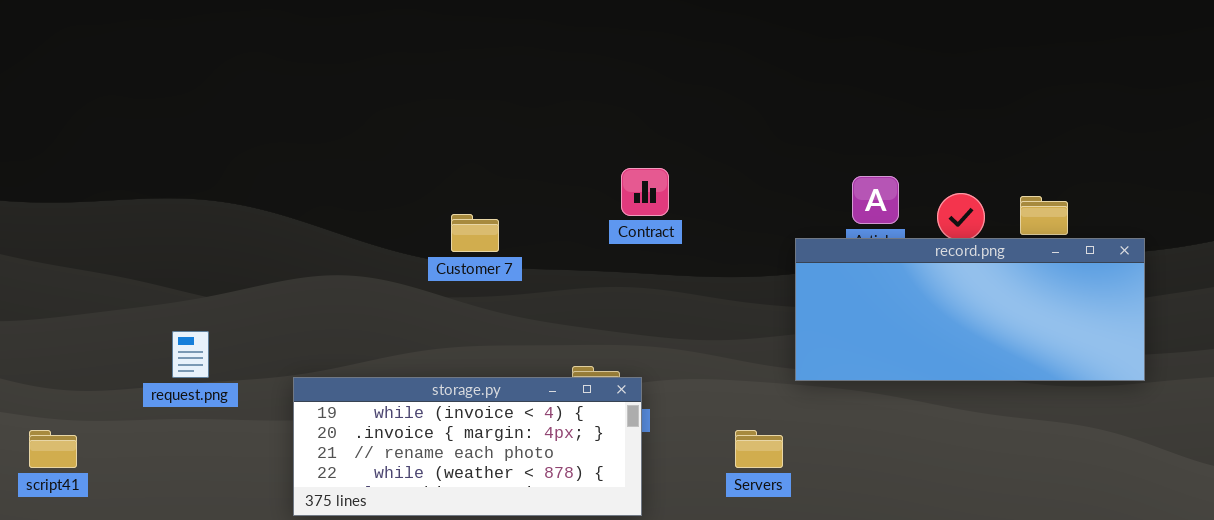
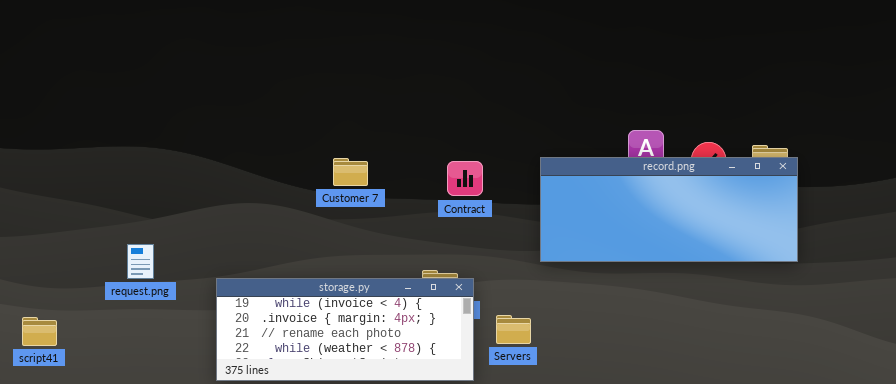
Contract: [621,168,669,216] -> [447,161,483,196], moved
record.png: [795,238,1145,381] -> [540,157,798,262], moved
Servers: [735,430,783,468] -> [496,315,531,344], moved

